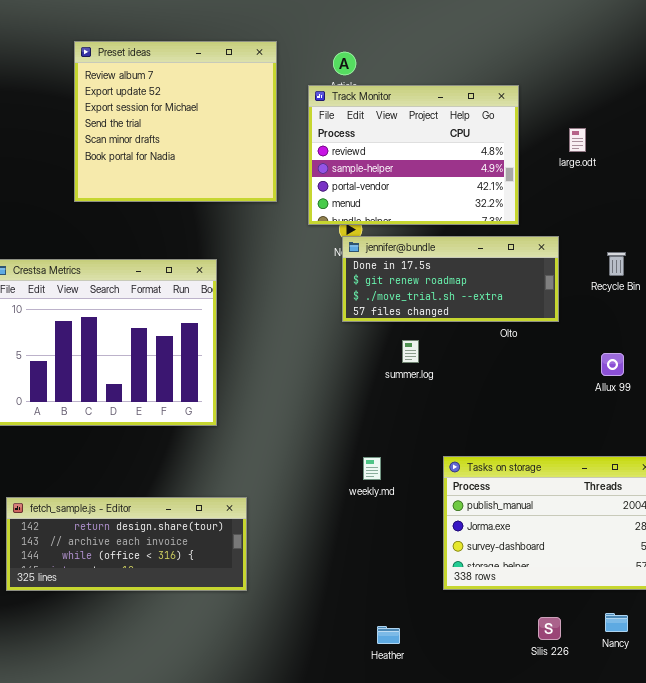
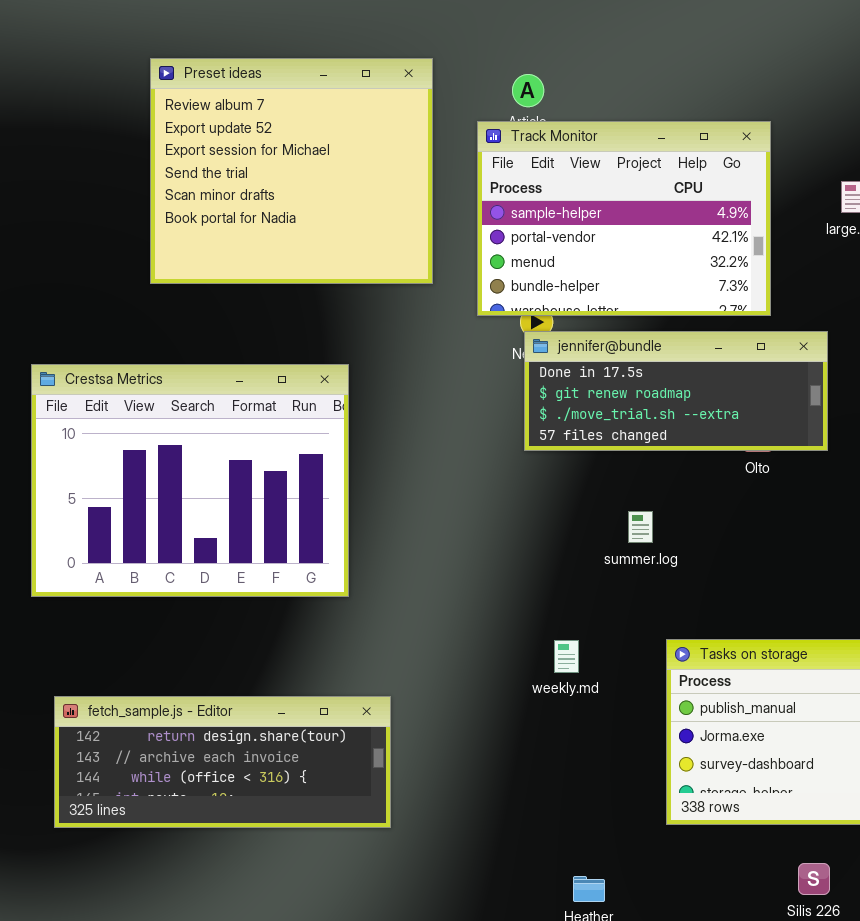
Track Monitor: [308,85,519,225] -> [477,121,771,316], scrolled down 1 row
summer.log: [402,340,419,363] -> [628,511,653,543], moved

